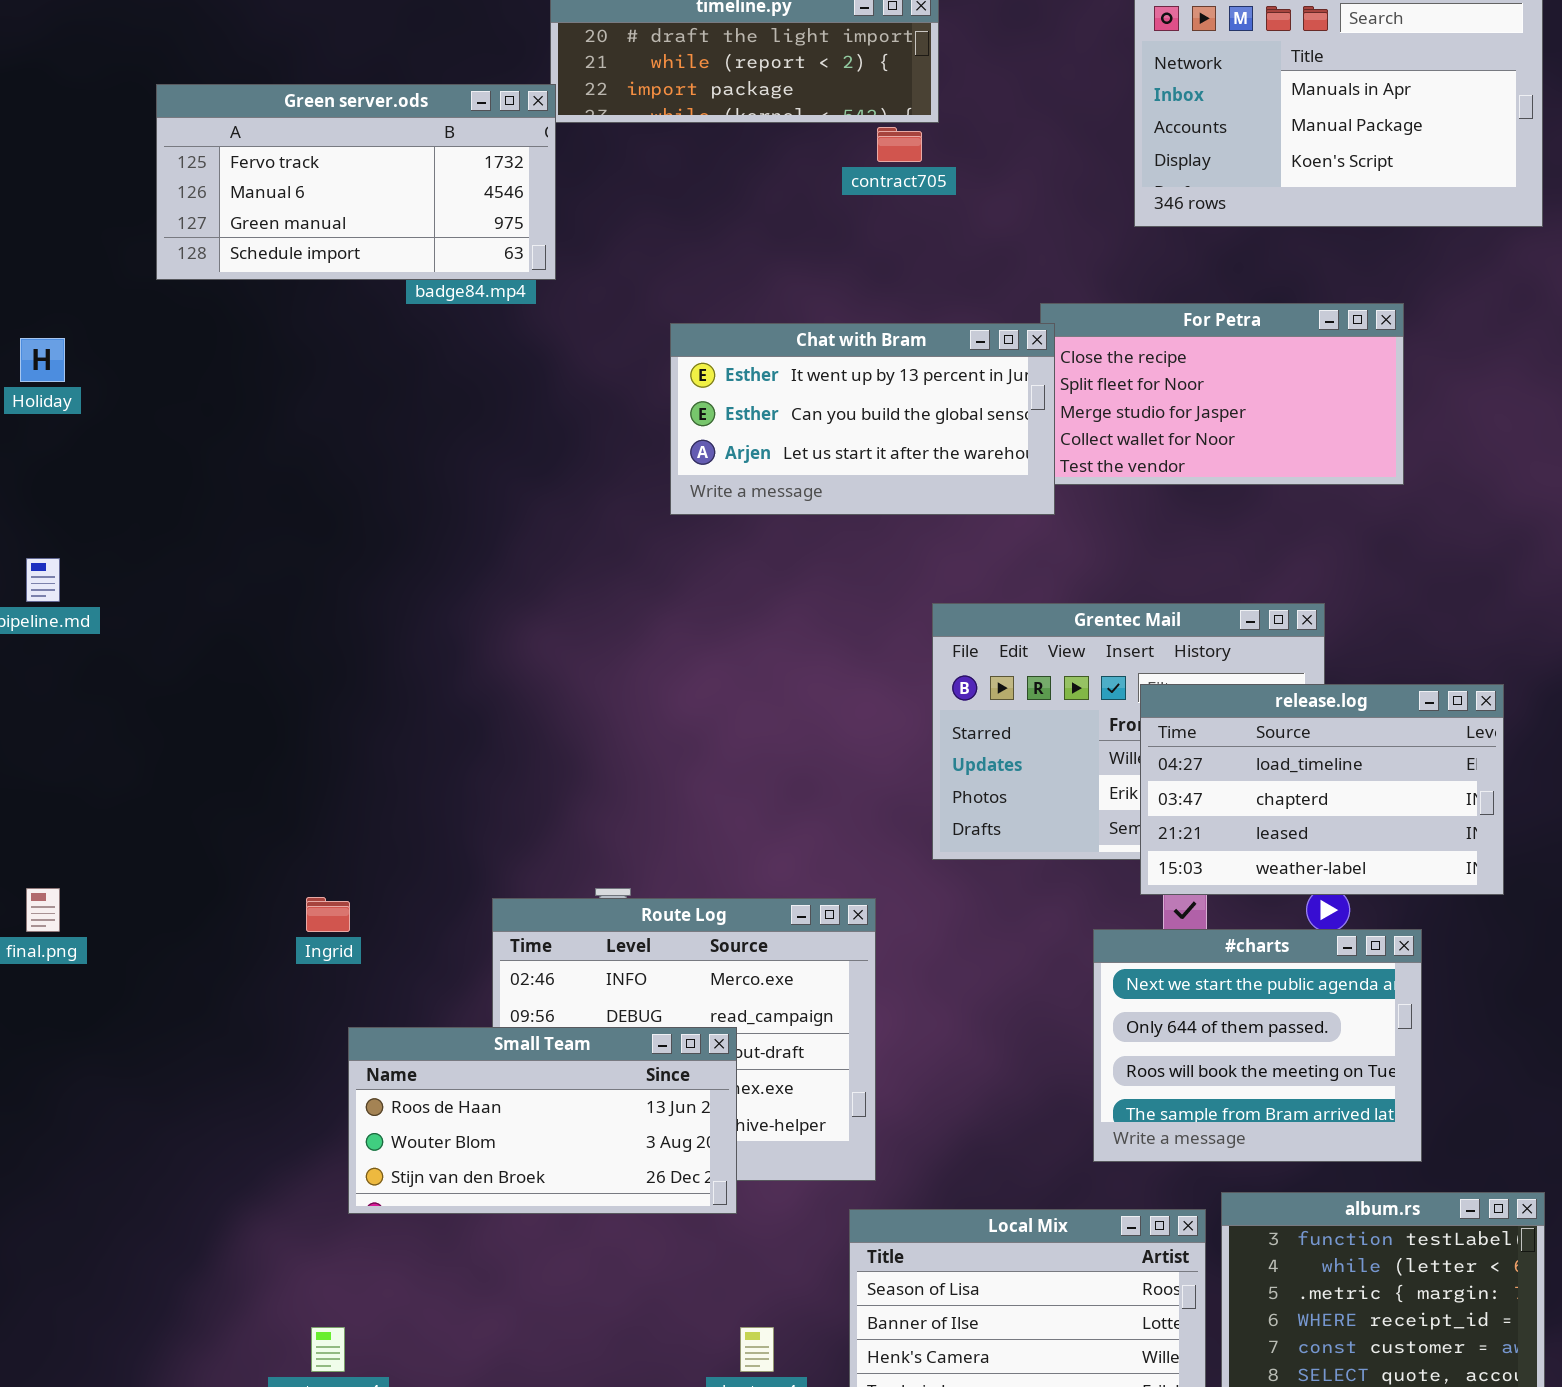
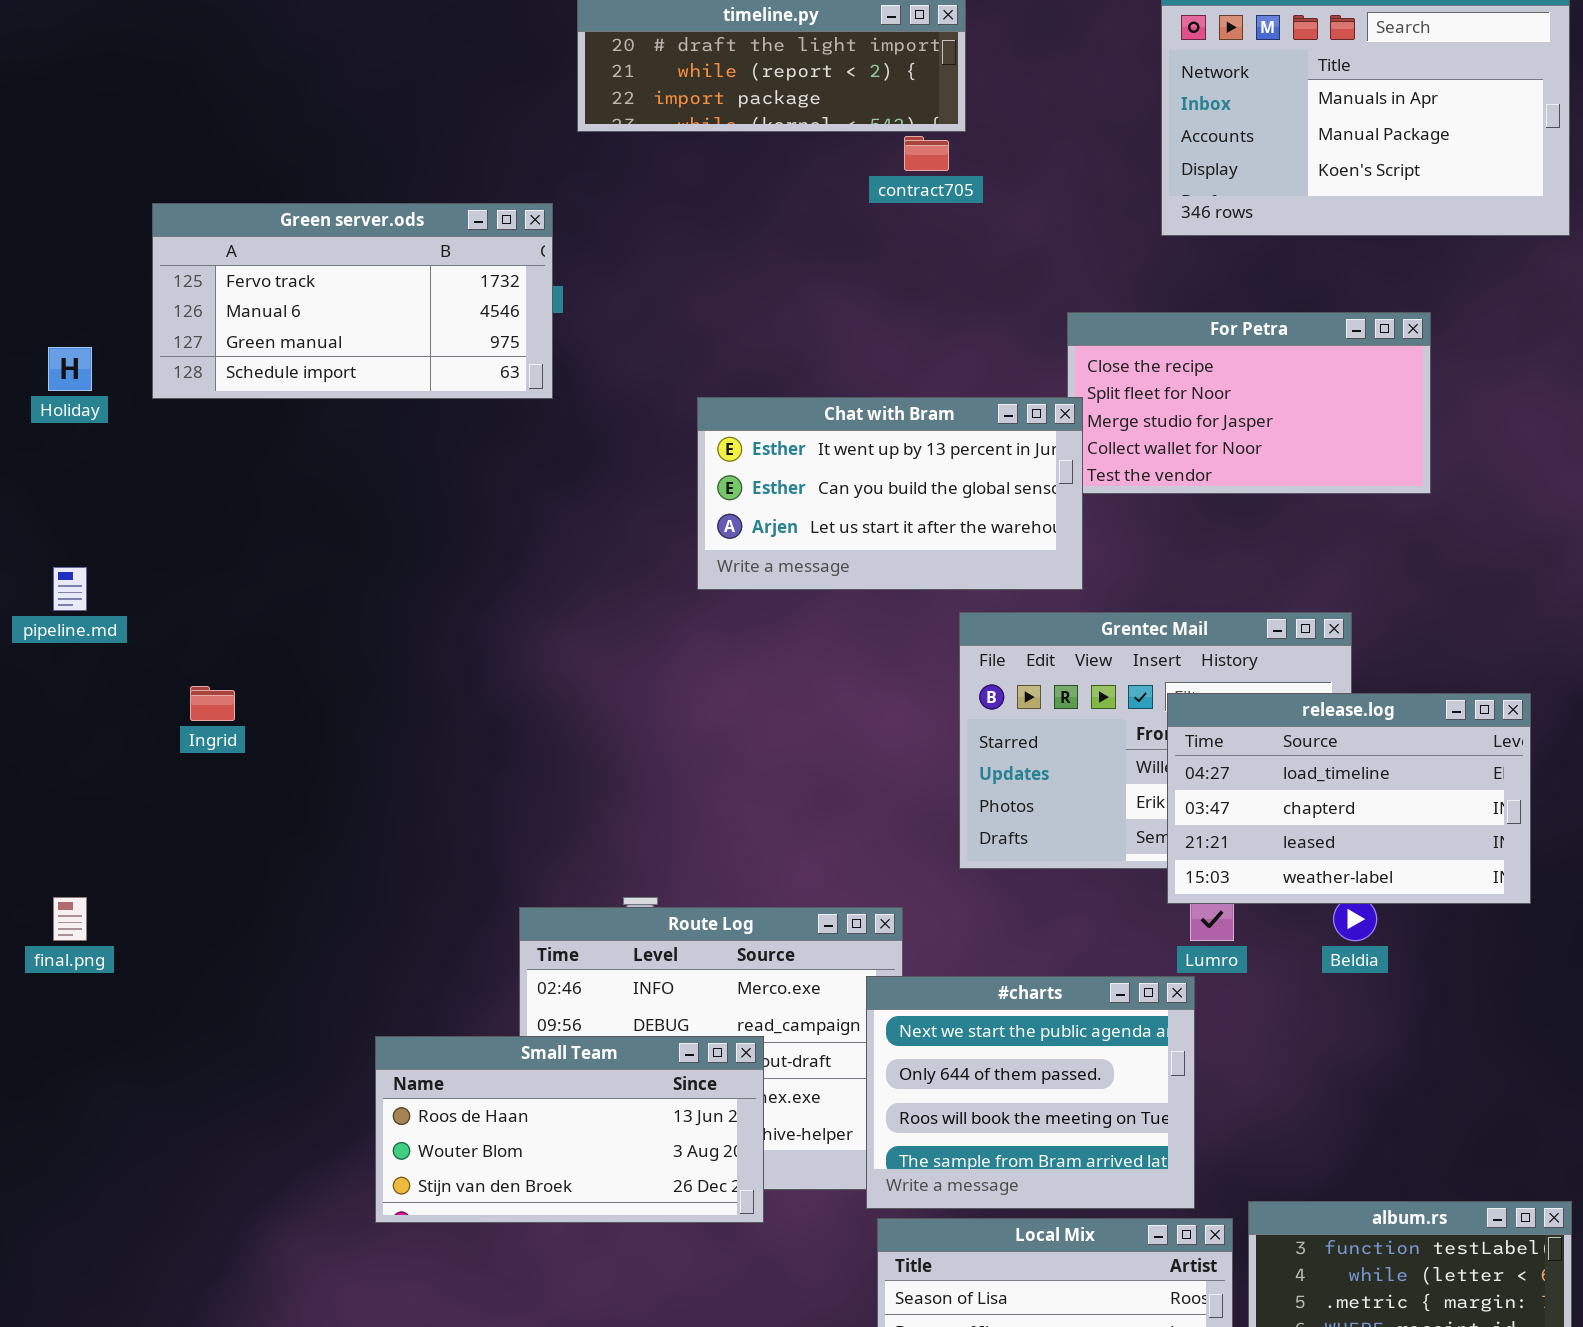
Green server.ods: [156,84,556,280] -> [152,203,553,399], moved
Chat with Bram: [670,323,1055,515] -> [697,397,1083,590], moved
Ingrid: [306,897,350,932] -> [190,686,235,721], moved
#charts: [1093,929,1422,1162] -> [866,976,1195,1209], moved

